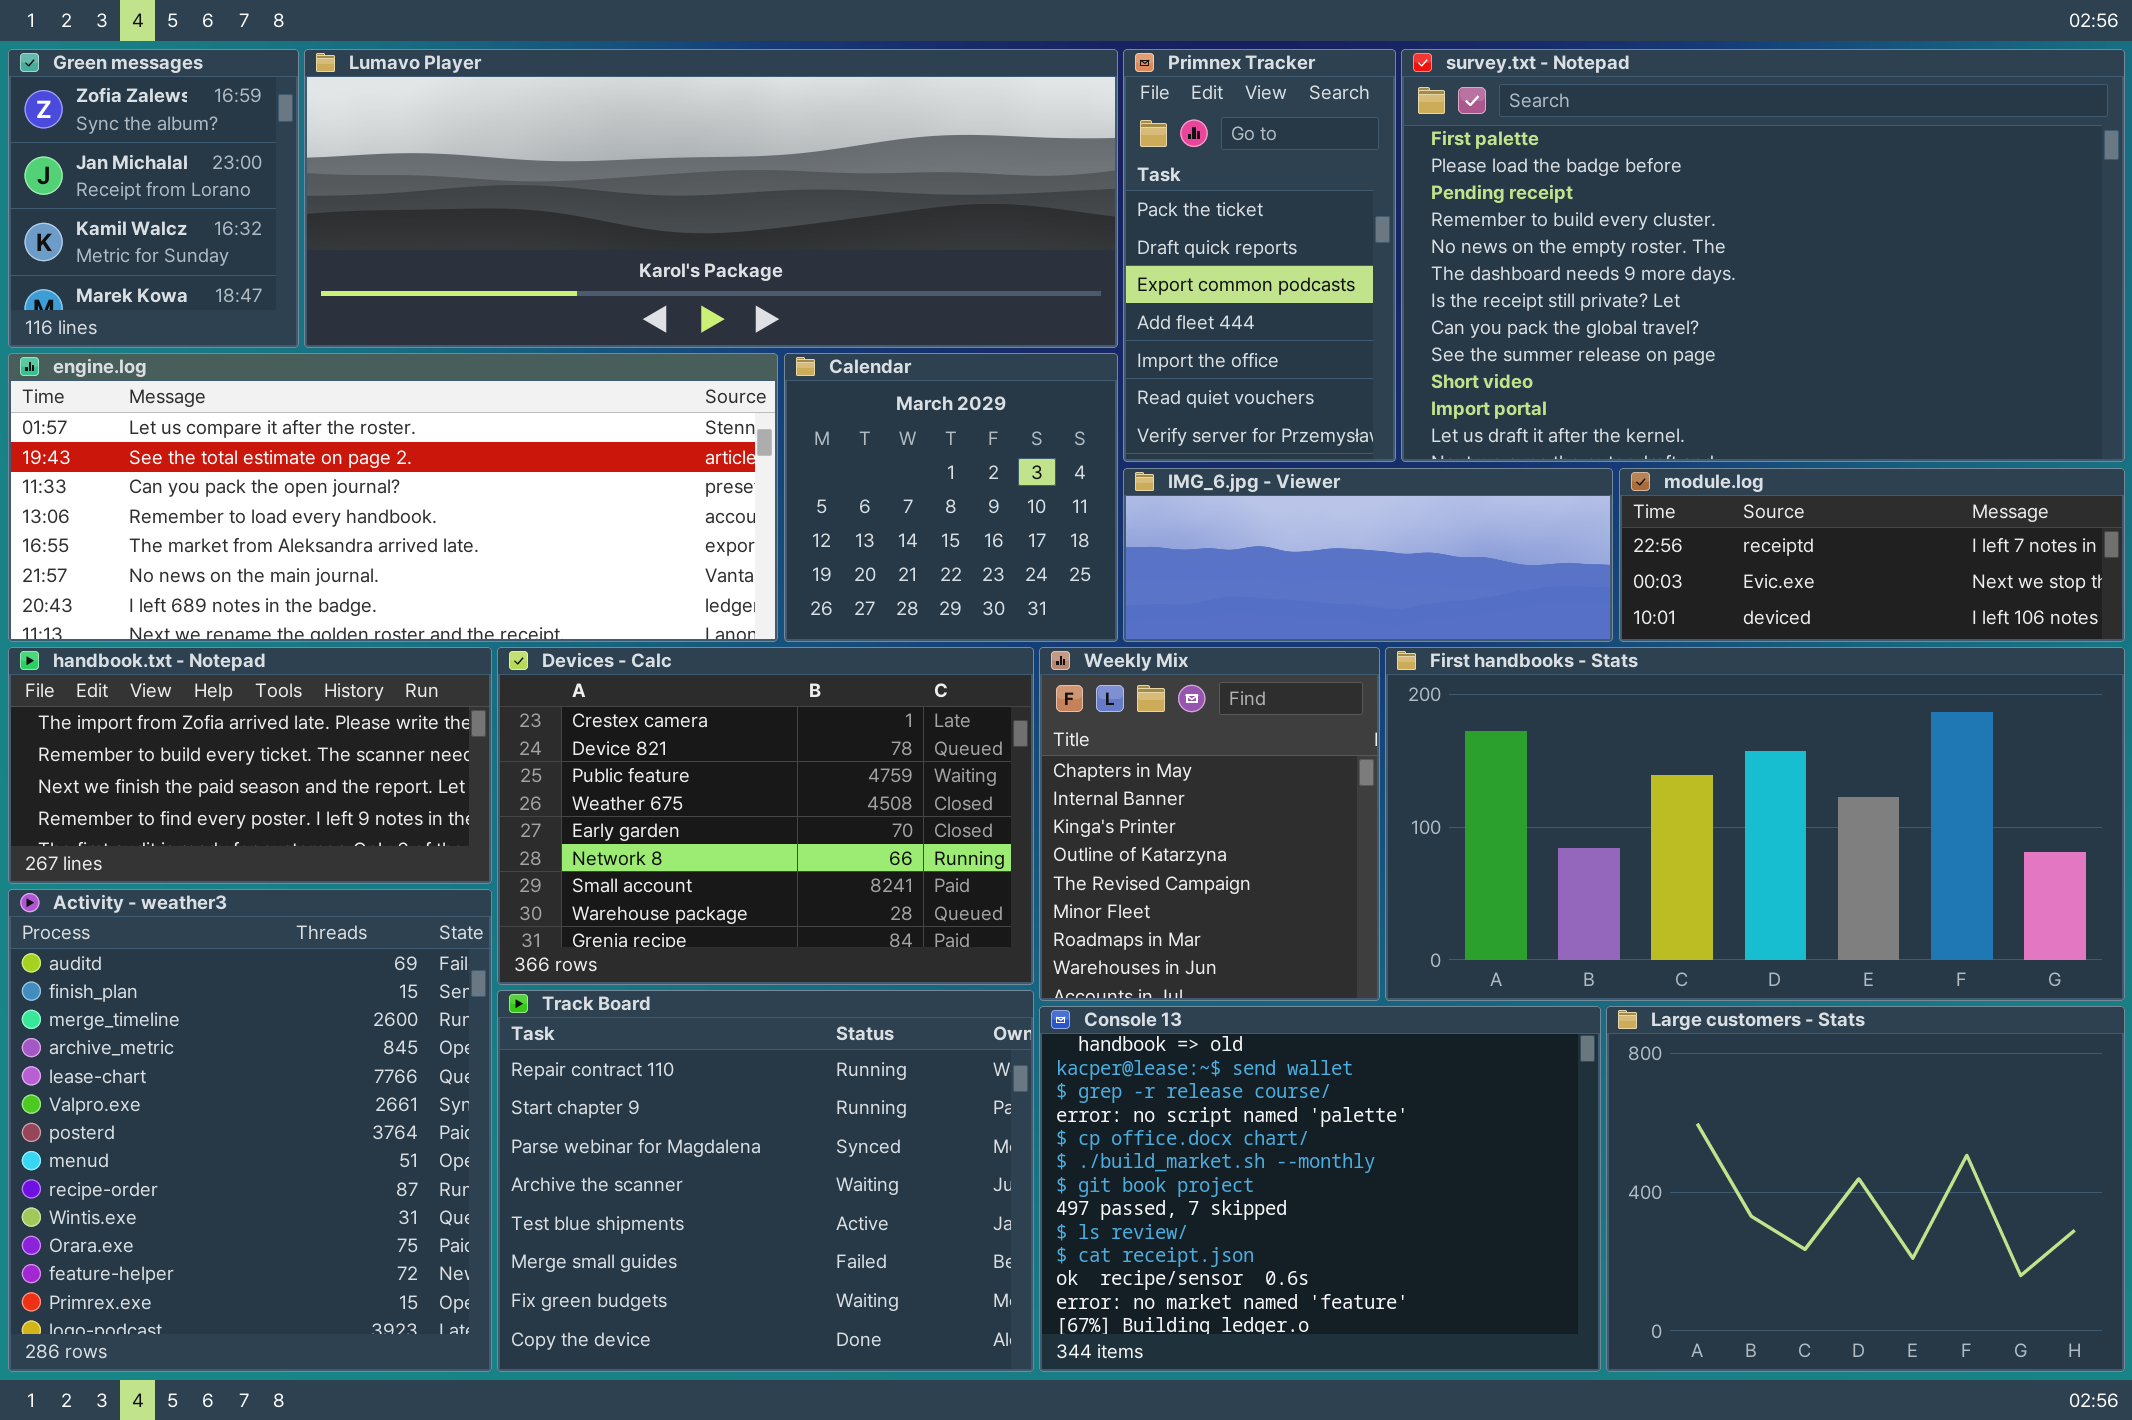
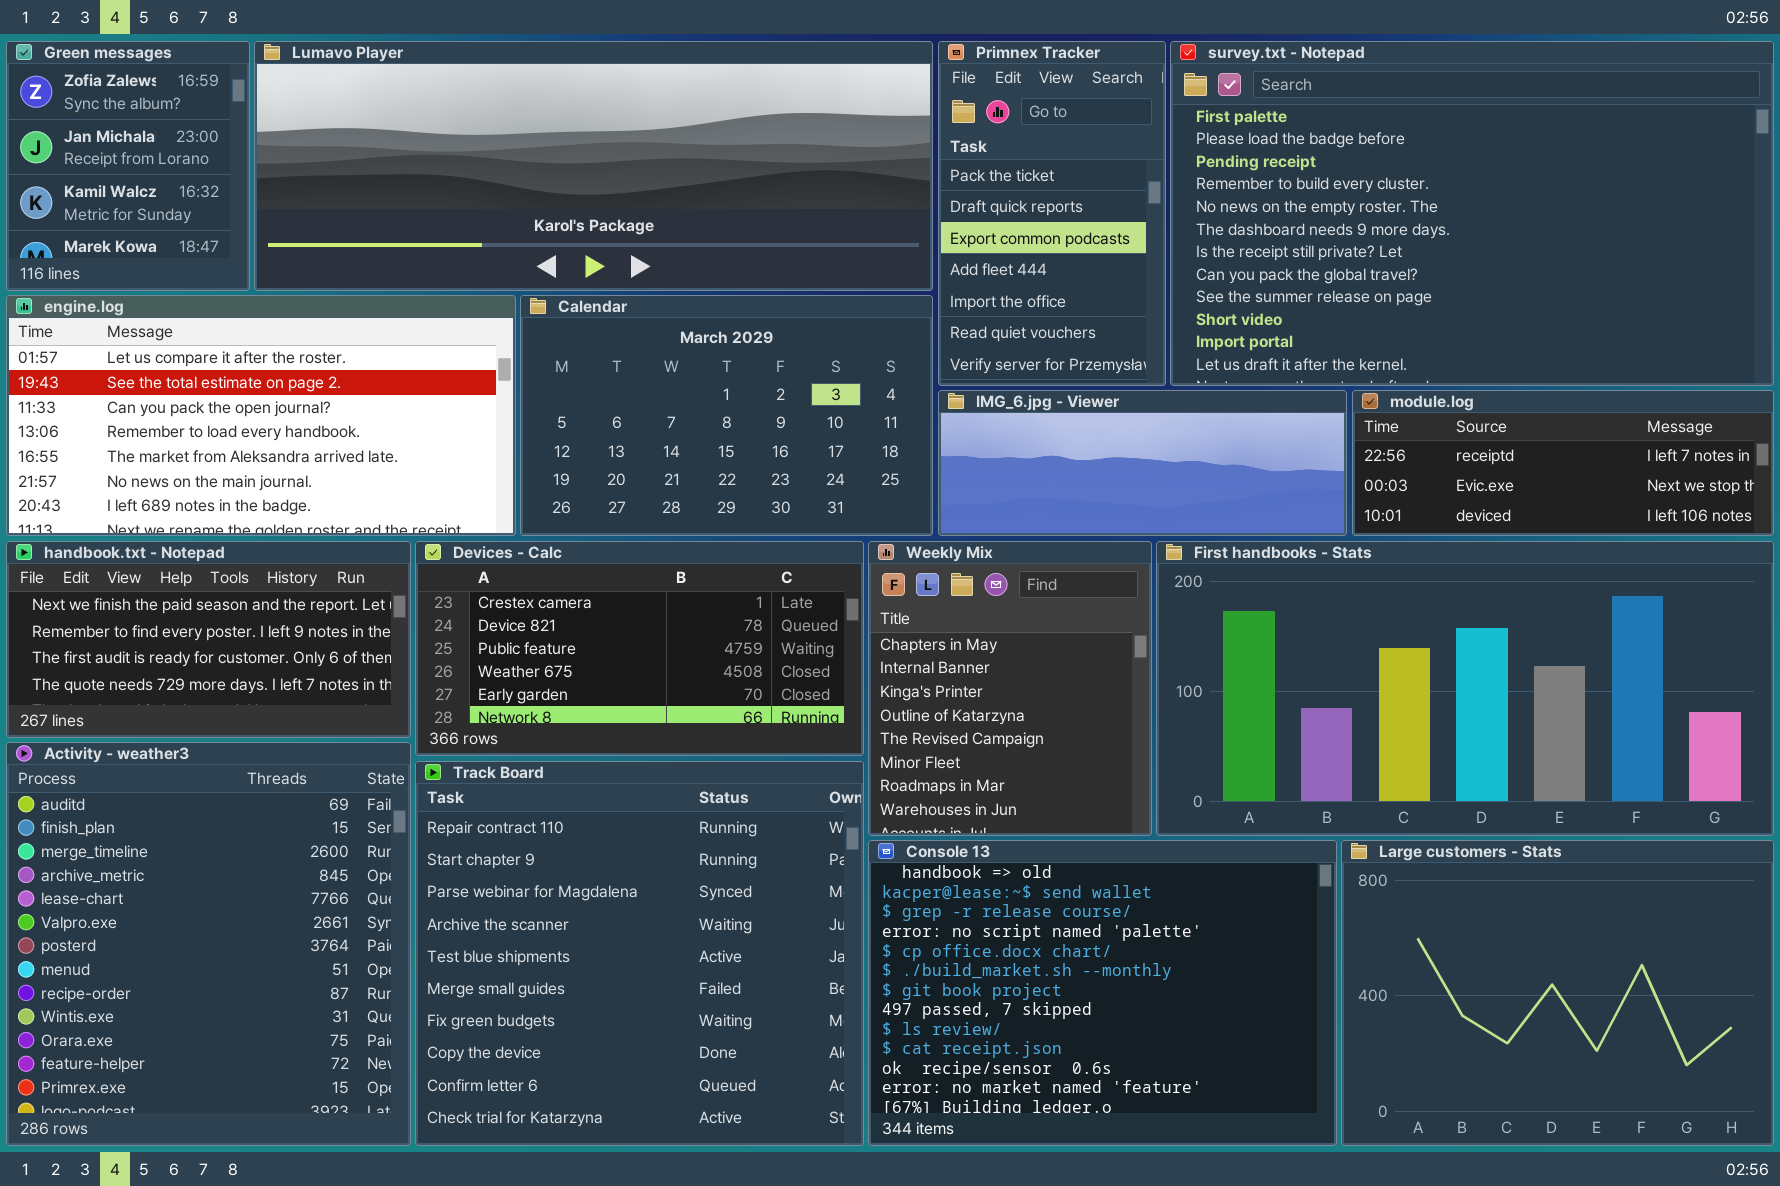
engine.log: [8,353,778,642] -> [6,295,516,536], resized
Calendar: [784,353,1118,642] -> [520,295,933,536], resized
handbook.txt - Notepad: [8,647,492,884] -> [6,541,411,738], scrolled down 2 rows
Devices - Calc: [497,647,1034,985] -> [415,541,864,756], resized
Track Board: [497,990,1034,1372] -> [415,761,864,1146], resized

